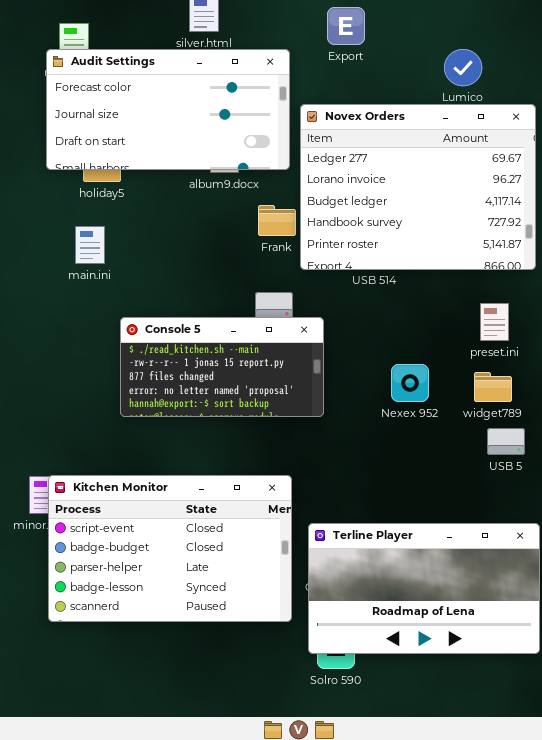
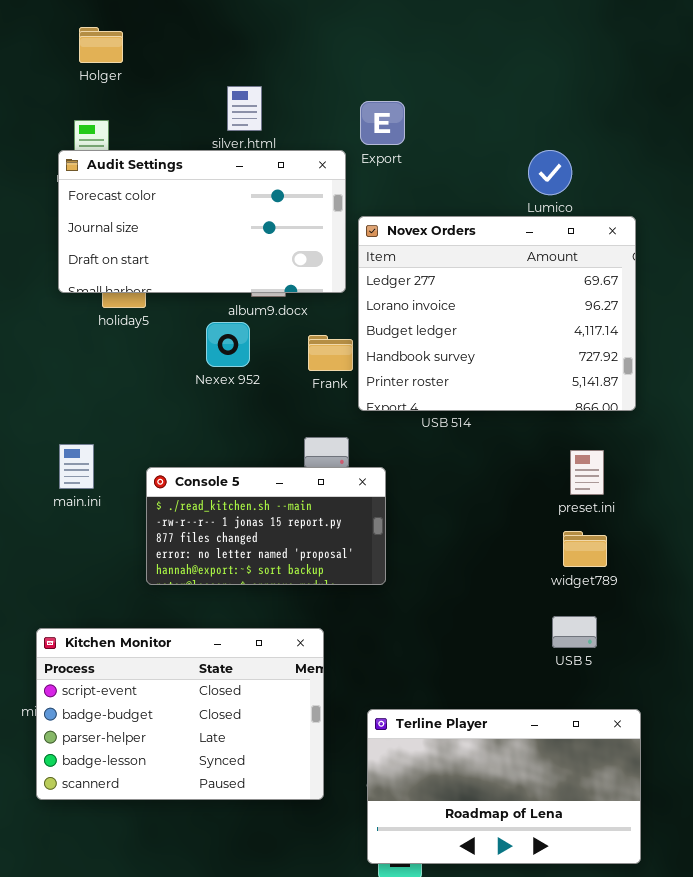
Export: [327,7,365,45] -> [360,101,405,145], moved
main.ini: [75,226,105,264] -> [59,444,94,489], moved
Nexex 952: [391,364,429,402] -> [206,322,250,367], moved
USB 5: [487,428,525,455] -> [552,616,597,648], moved
Kitchen Monitor: [48,475,292,622] -> [36,628,324,800], moved

